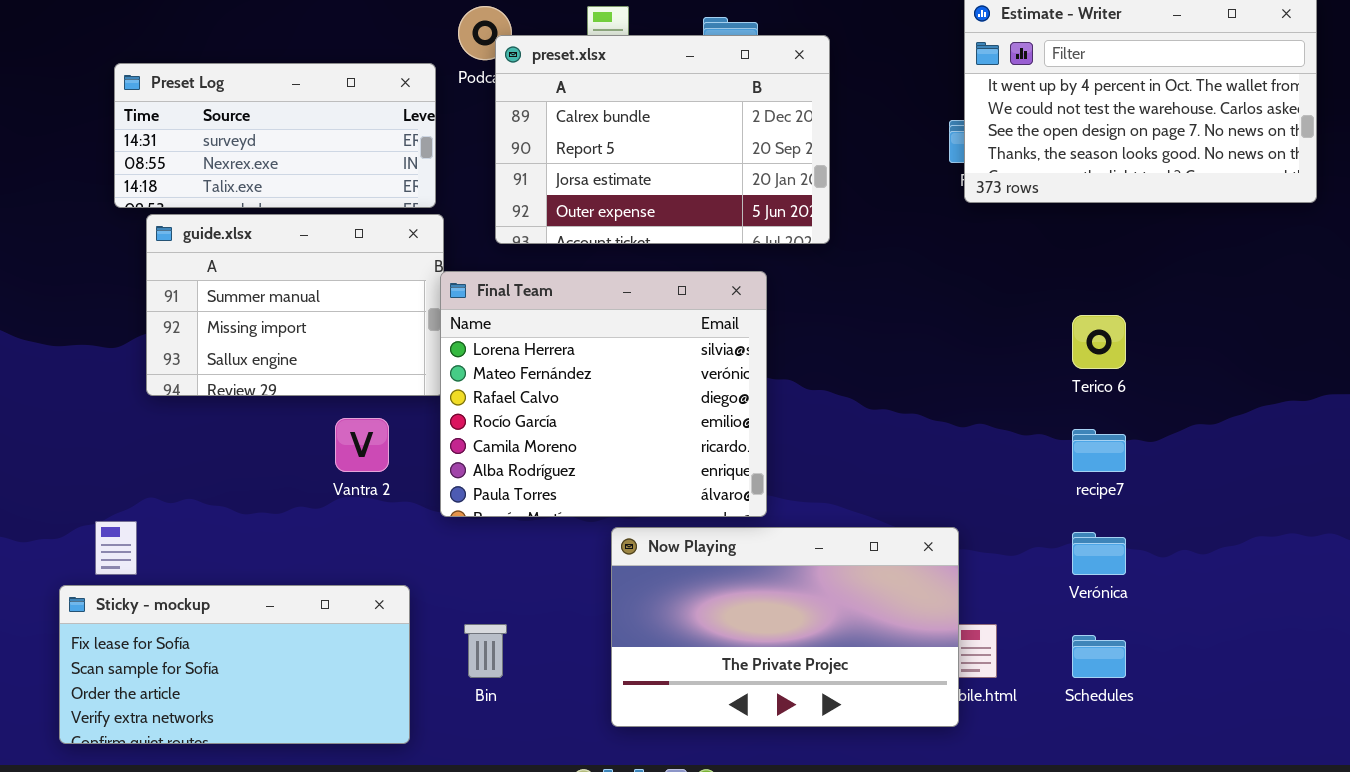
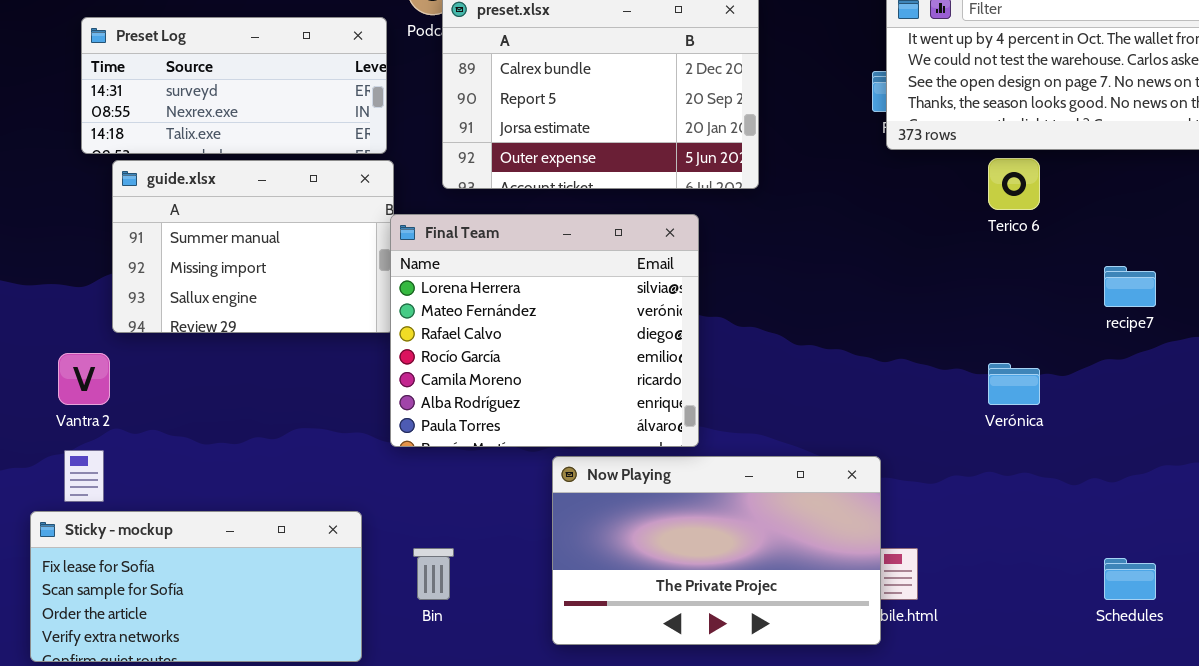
Terico 6: [1072,315,1126,369] -> [988,158,1040,210], moved
Vantra 2: [335,418,389,472] -> [58,353,110,405], moved
recipe7: [1072,429,1126,472] -> [1104,266,1156,307], moved
Verónica: [1072,532,1126,575] -> [988,363,1040,405], moved
Schedules: [1072,635,1126,678] -> [1104,558,1156,600], moved

